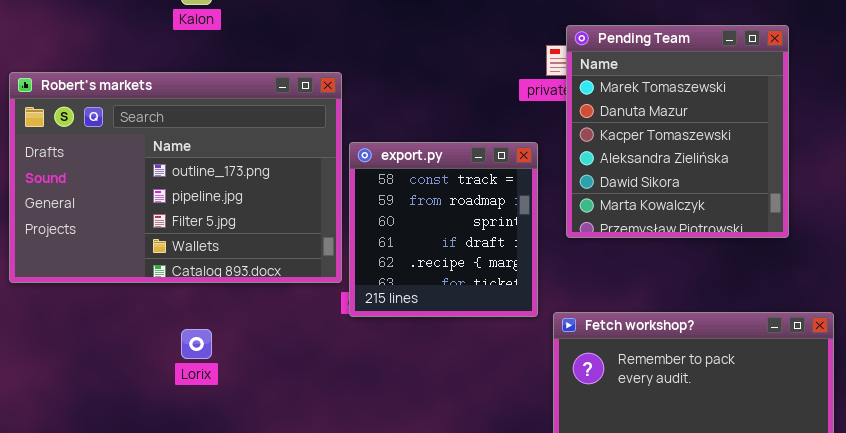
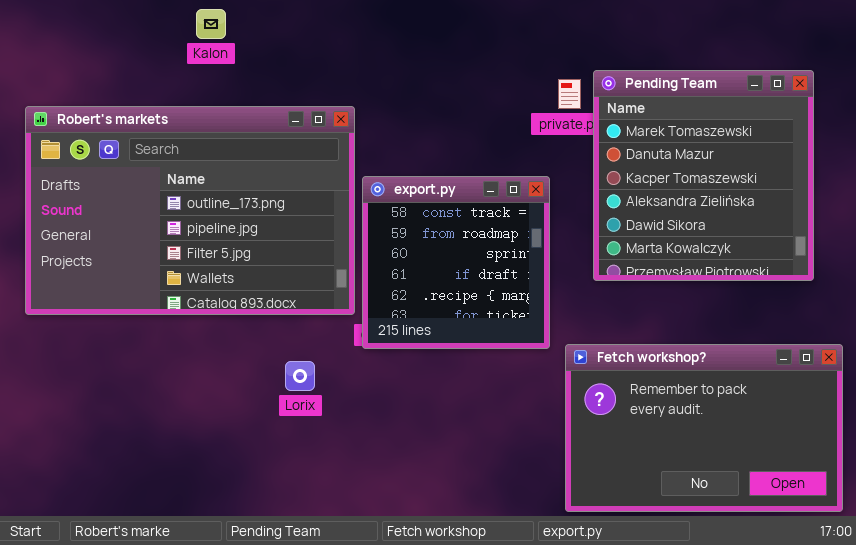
Pending Team: [566,25,789,238] -> [593,70,814,281], moved
Lorix: [181,329,212,359] -> [285,361,315,391], moved

